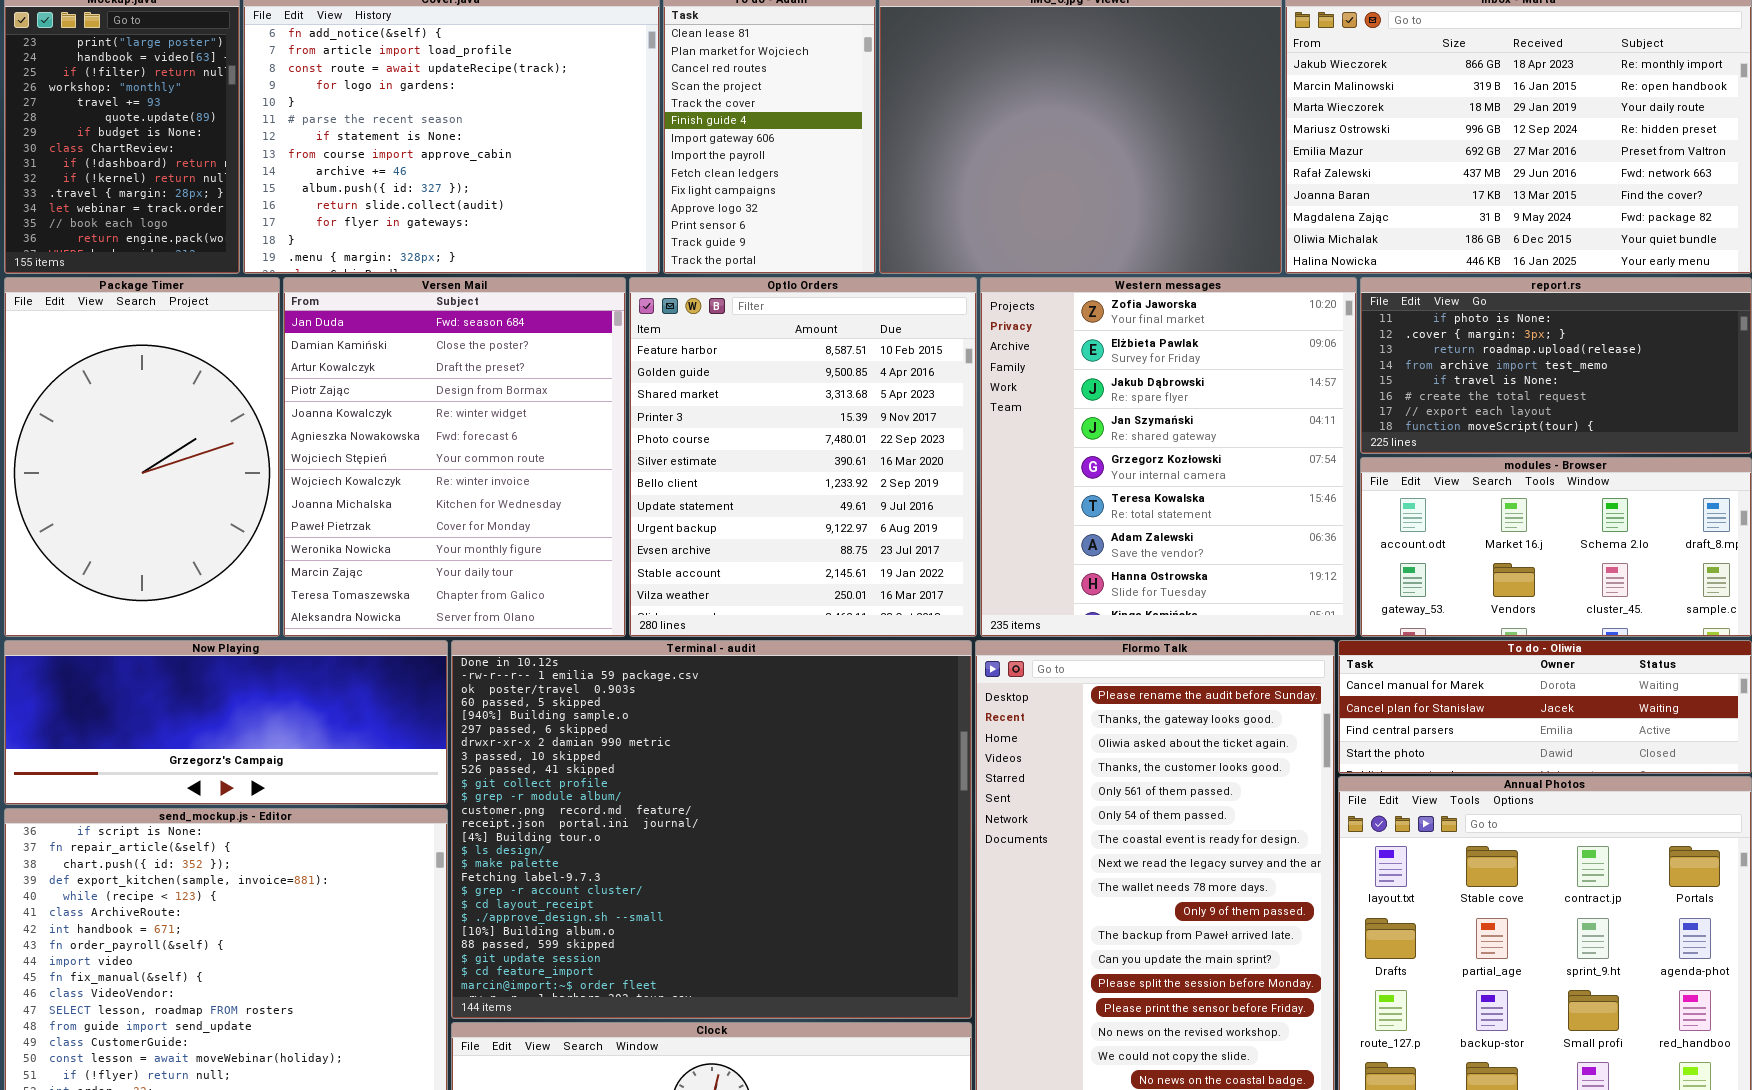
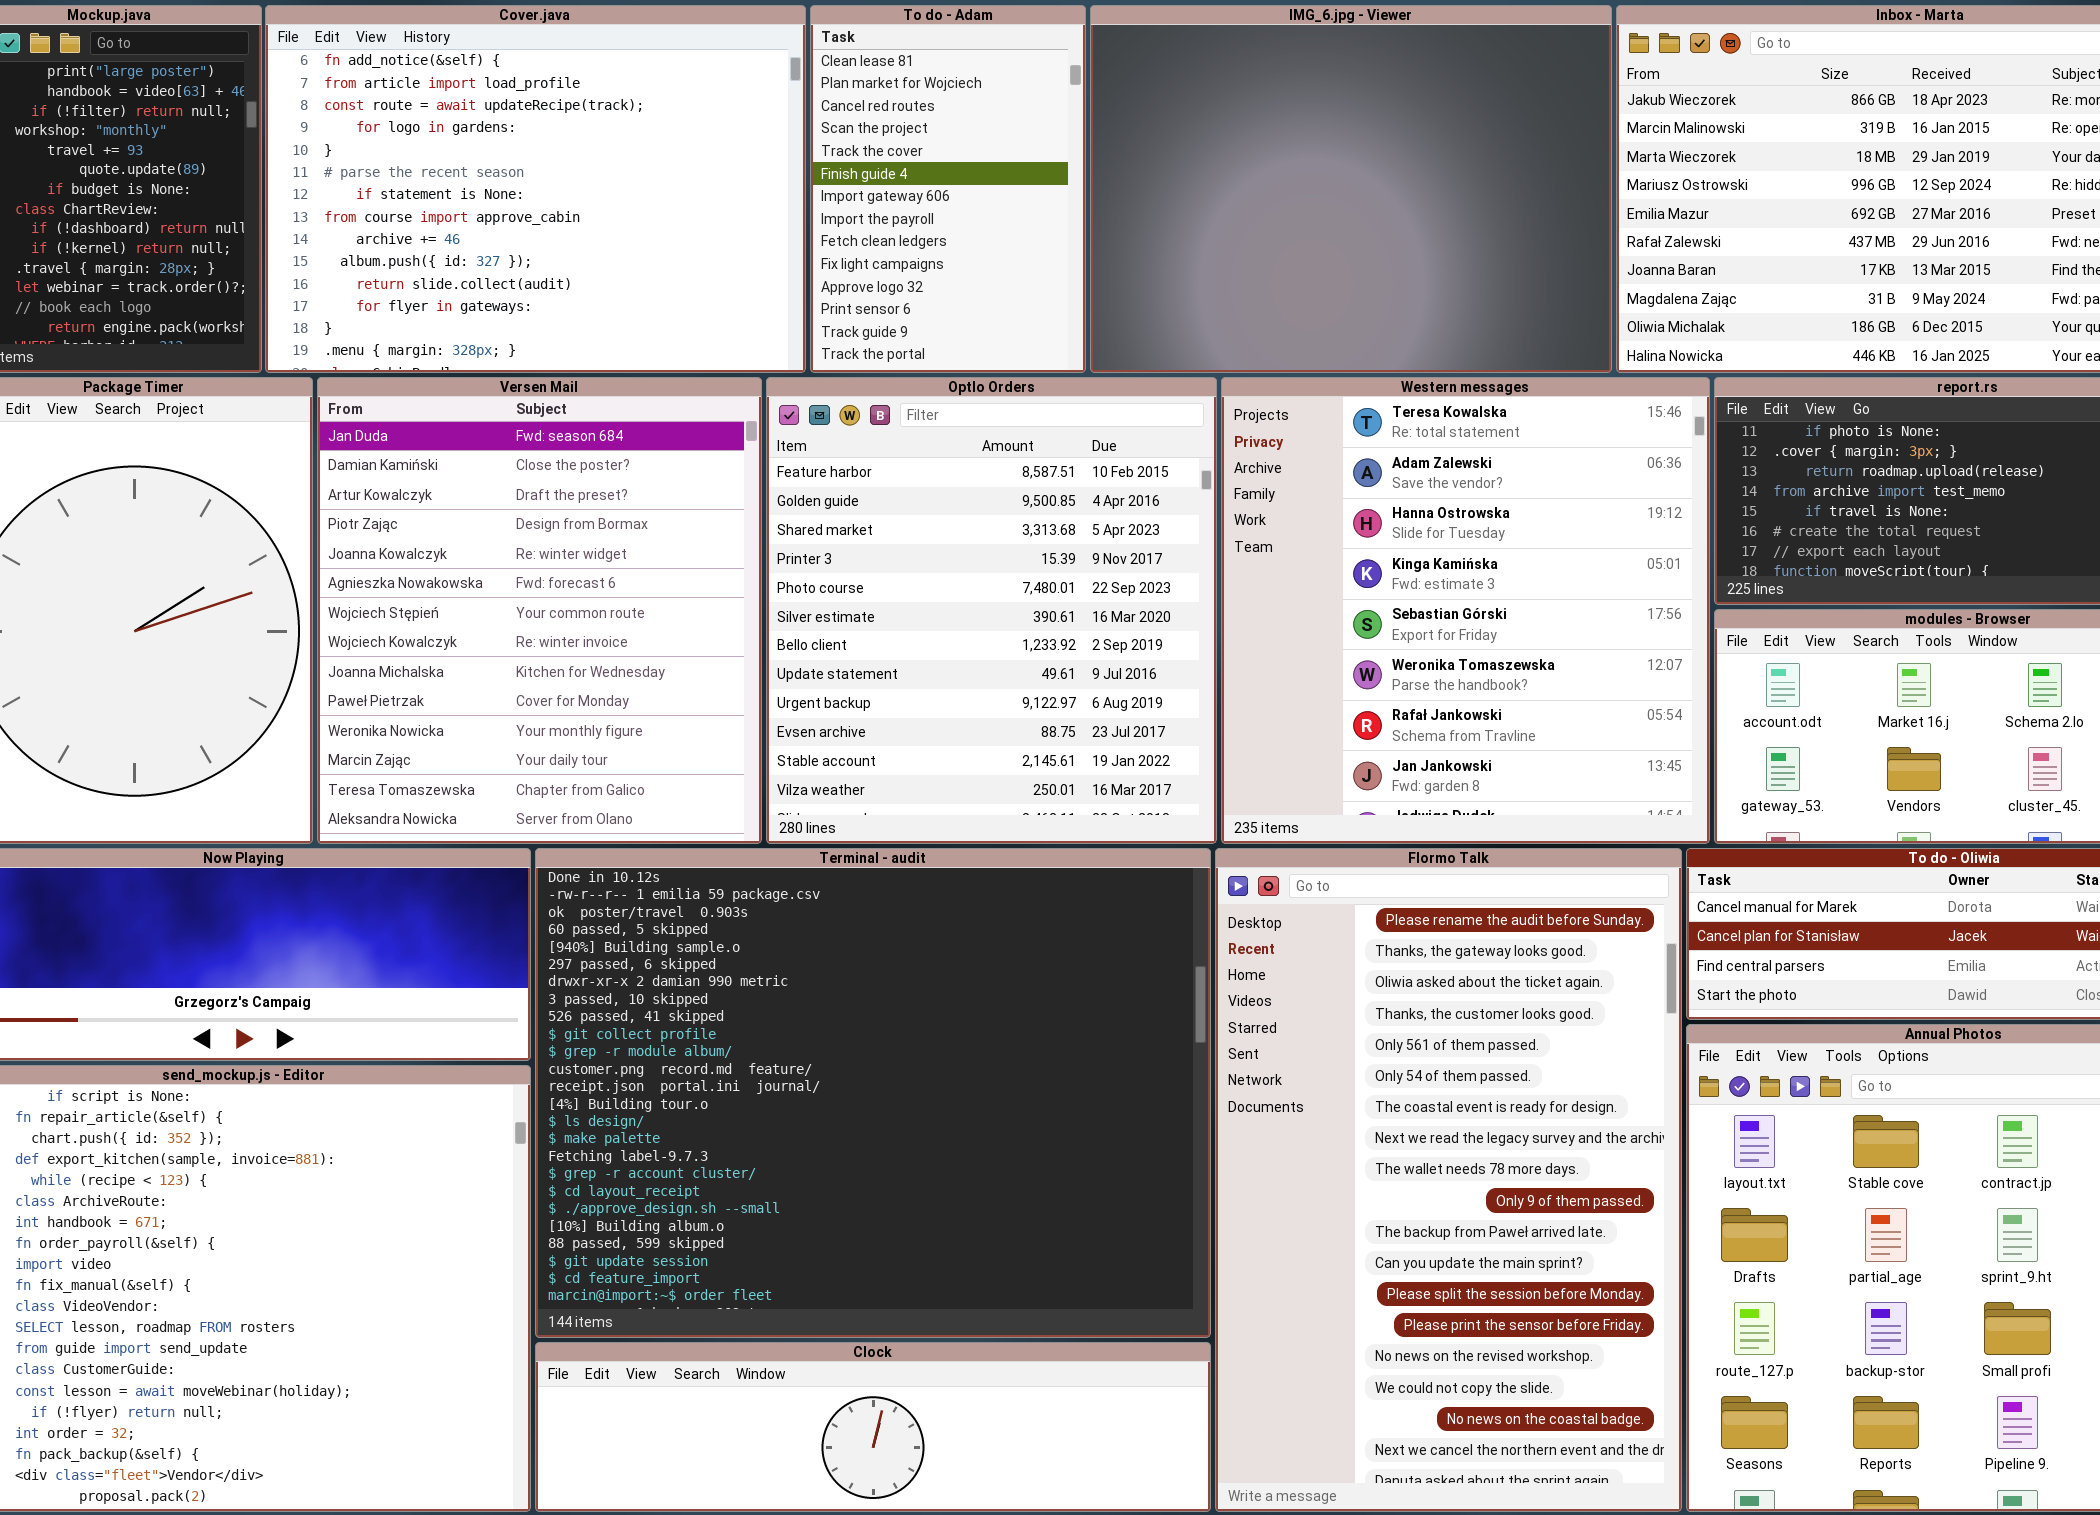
Western messages: [980,277,1357,637] -> [1221,377,1710,844], scrolled down 5 rows

